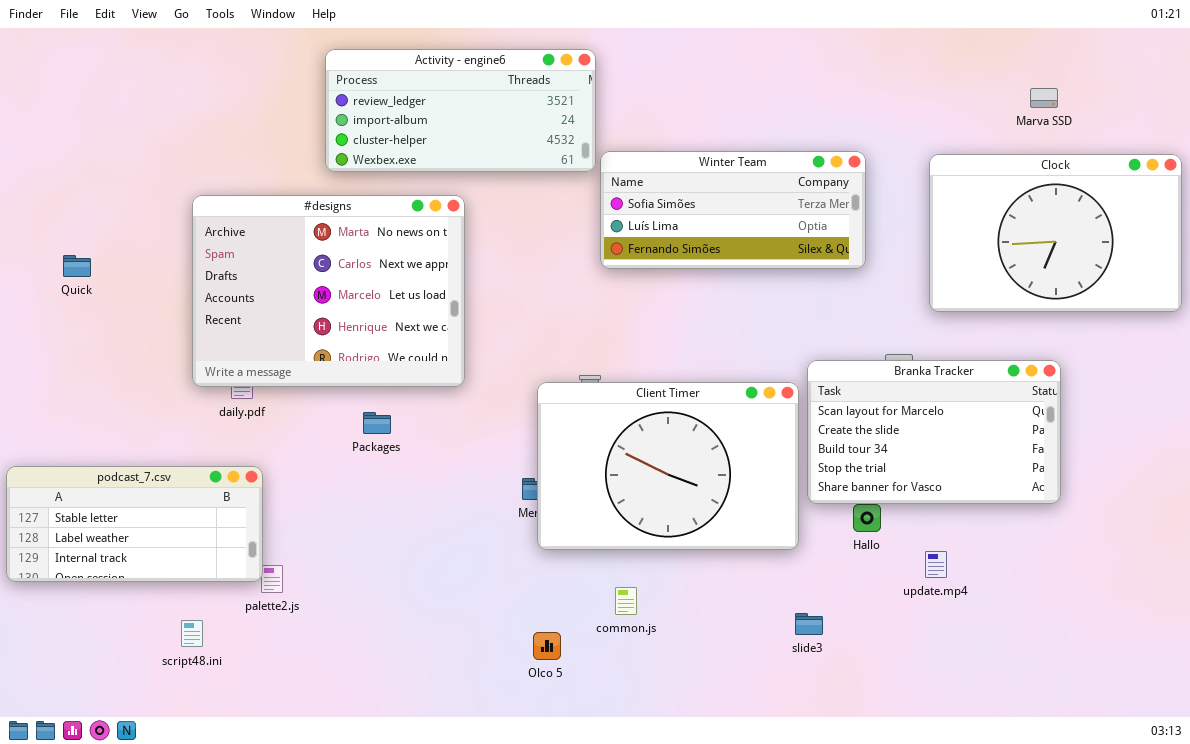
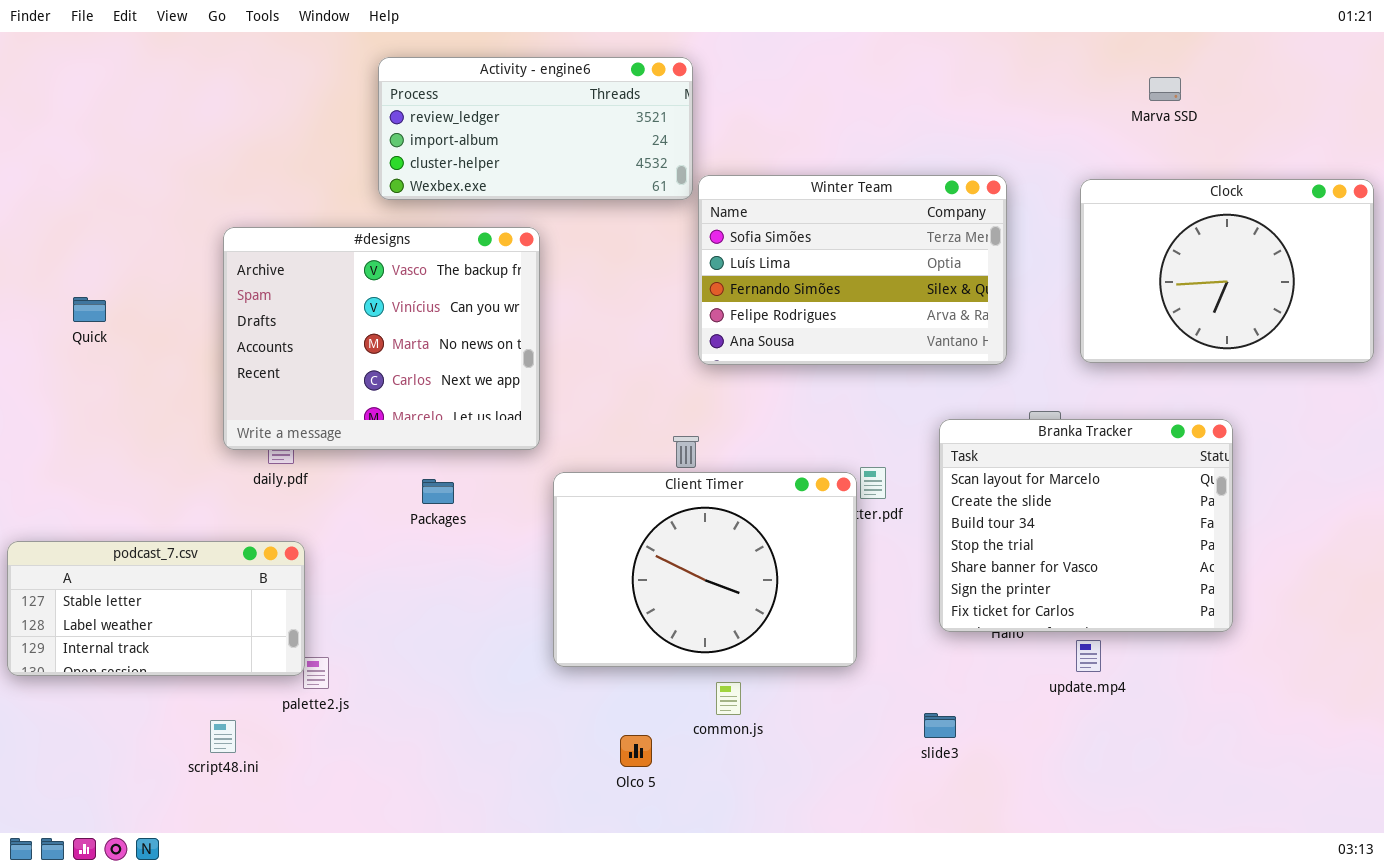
Marva SSD: [1030,88,1058,108] -> [1149,77,1181,101], moved
Winter Team: [600,151,866,269] -> [698,175,1007,365], resized
#designs: [192,195,465,387] -> [223,227,540,450], scrolled up 2 rows
Branka Tracker: [807,360,1061,504] -> [939,419,1233,632], resized
Client Timer: [537,382,799,550] -> [553,472,857,667], moved

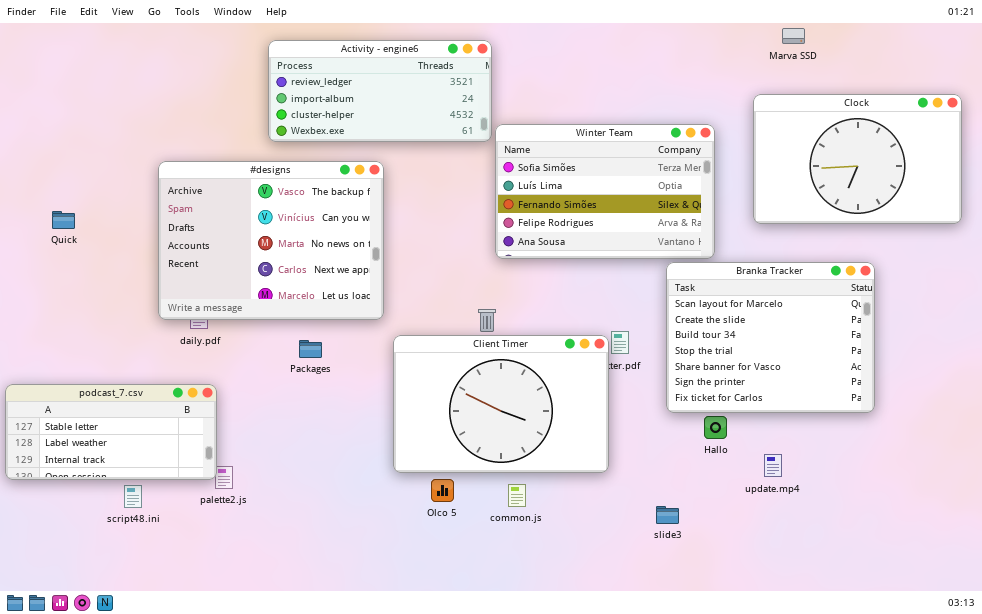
Marva SSD: [1149,77,1181,101] -> [782,28,805,44], moved
Clock: [1080,179,1374,363] -> [753,94,962,224], moved
Branka Tracker: [939,419,1233,632] -> [666,262,875,413], moved
script48.ini: [210,720,236,753] -> [124,485,142,508], moved
Olco 5: [620,735,652,767] -> [431,479,454,502], moved

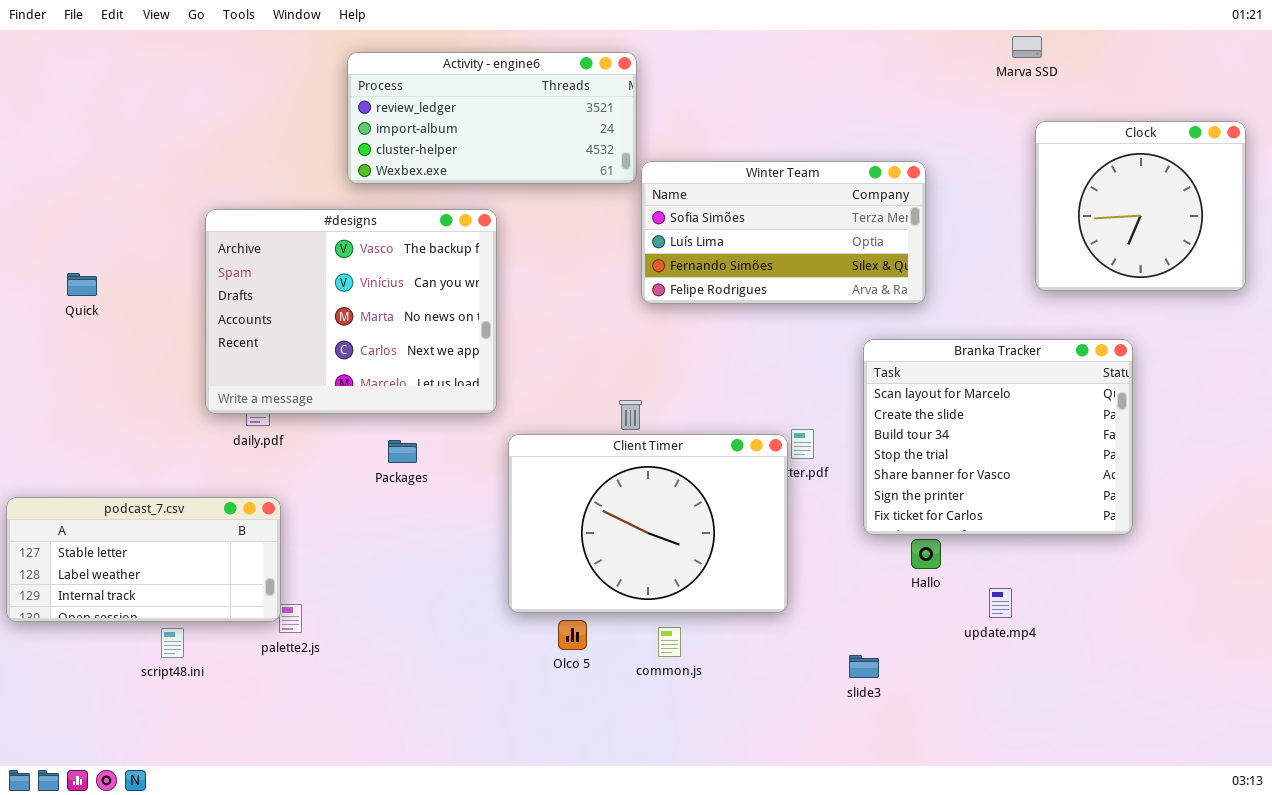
Clock: [753,94,962,224] -> [1035,121,1246,291], resized
Winter Team: [495,124,715,259] -> [641,161,926,304], resized

